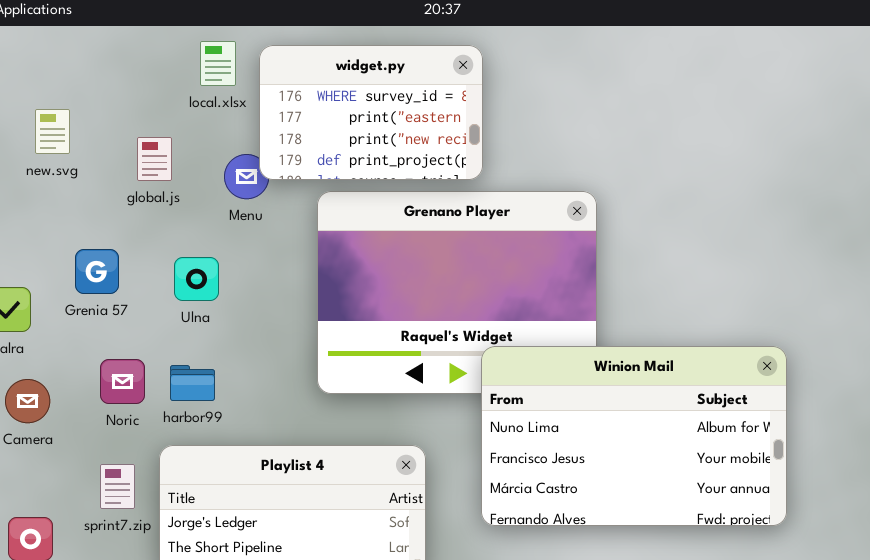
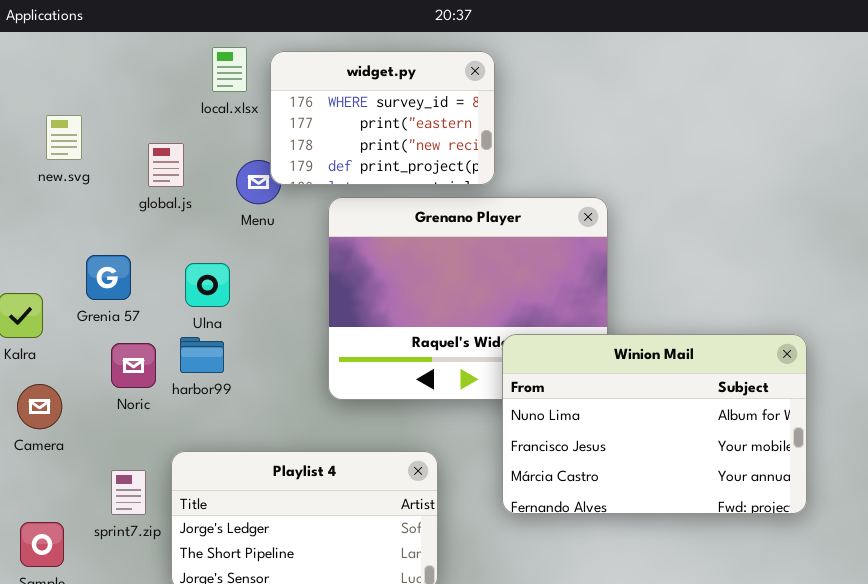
Winion Mail: [481,346,787,526] -> [502,334,807,514], moved
Noric: [100,359,145,404] -> [111,343,156,388], moved
harbor99: [170,365,215,401] -> [180,337,224,373], moved

